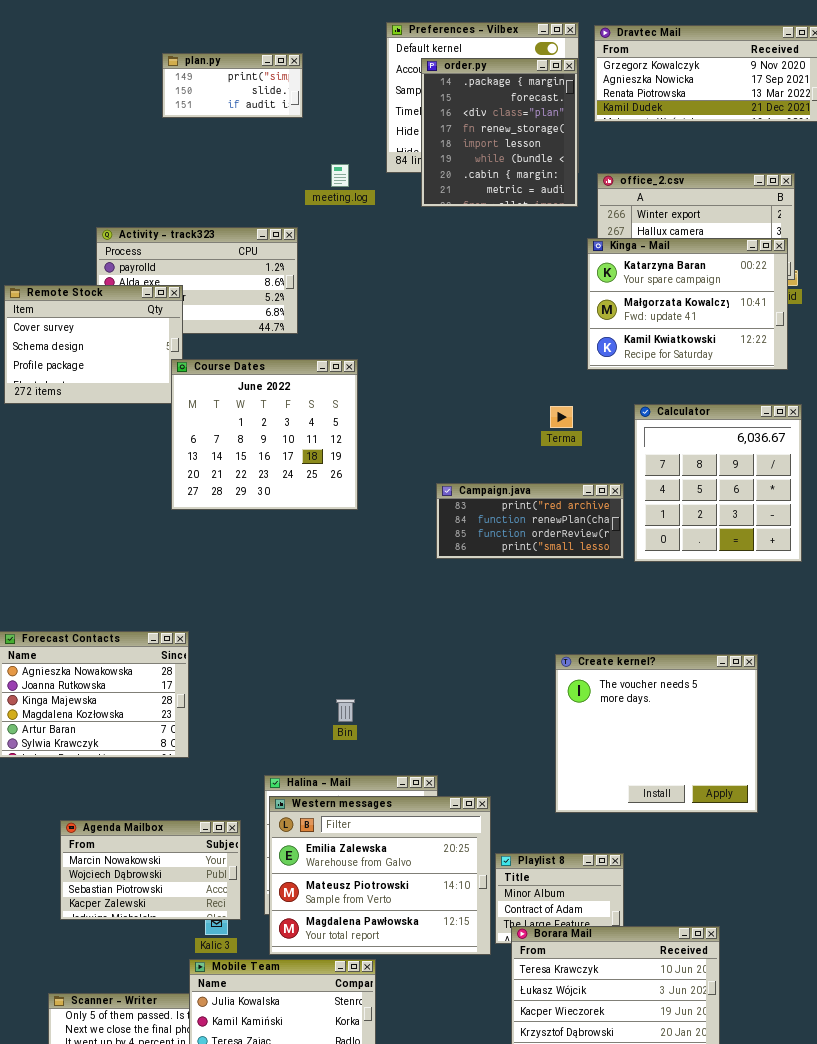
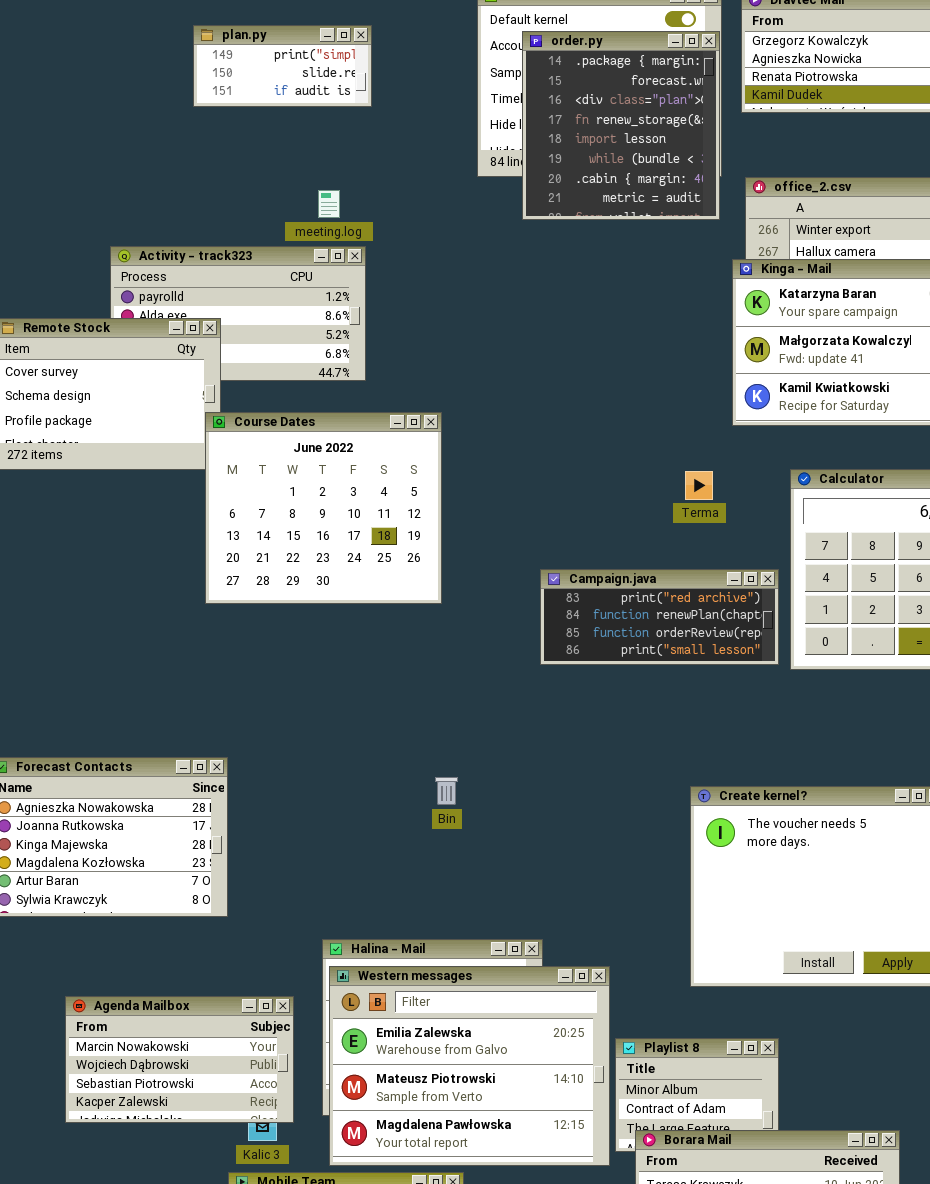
meeting.log: [331,164,349,187] -> [318,190,340,218], moved
Bin: [336,699,355,722] -> [435,777,458,805], moved

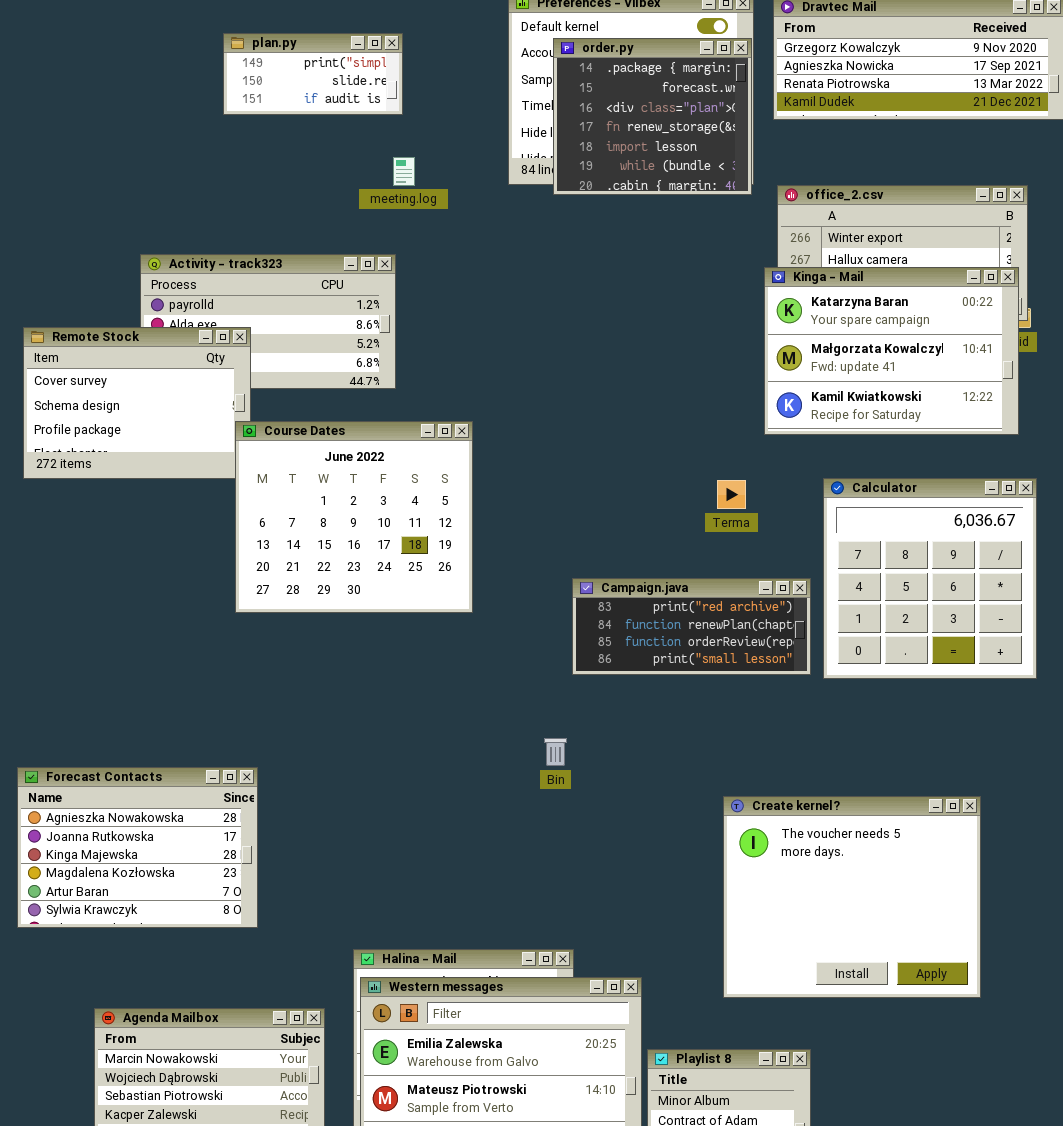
order.py: [522,31,720,220] -> [553,38,752,195], resized
meeting.log: [318,190,340,218] -> [393,157,415,186], moved
Bin: [435,777,458,805] -> [544,738,567,766], moved

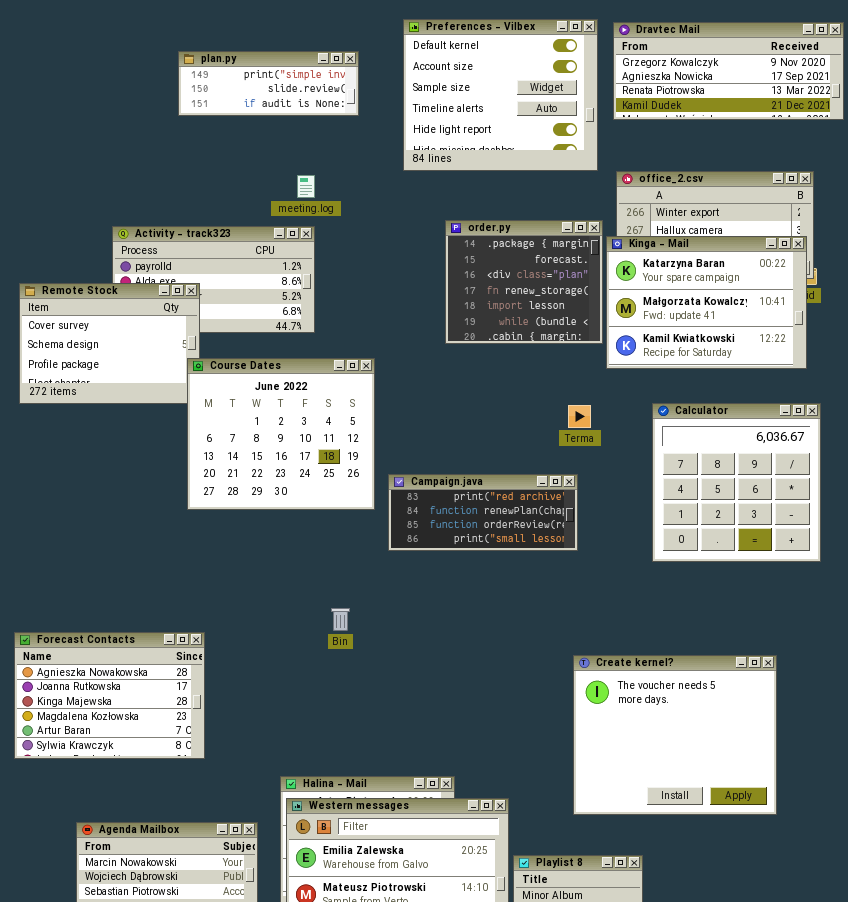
plan.py: [223,33,403,115] -> [178,51,359,116], resized
order.py: [553,38,752,195] -> [445,220,603,344], moved
meeting.log: [393,157,415,186] -> [297,175,315,198], moved
Campaign.java: [572,578,811,675] -> [388,474,578,551], moved
Bin: [544,738,567,766] -> [331,608,350,631], moved

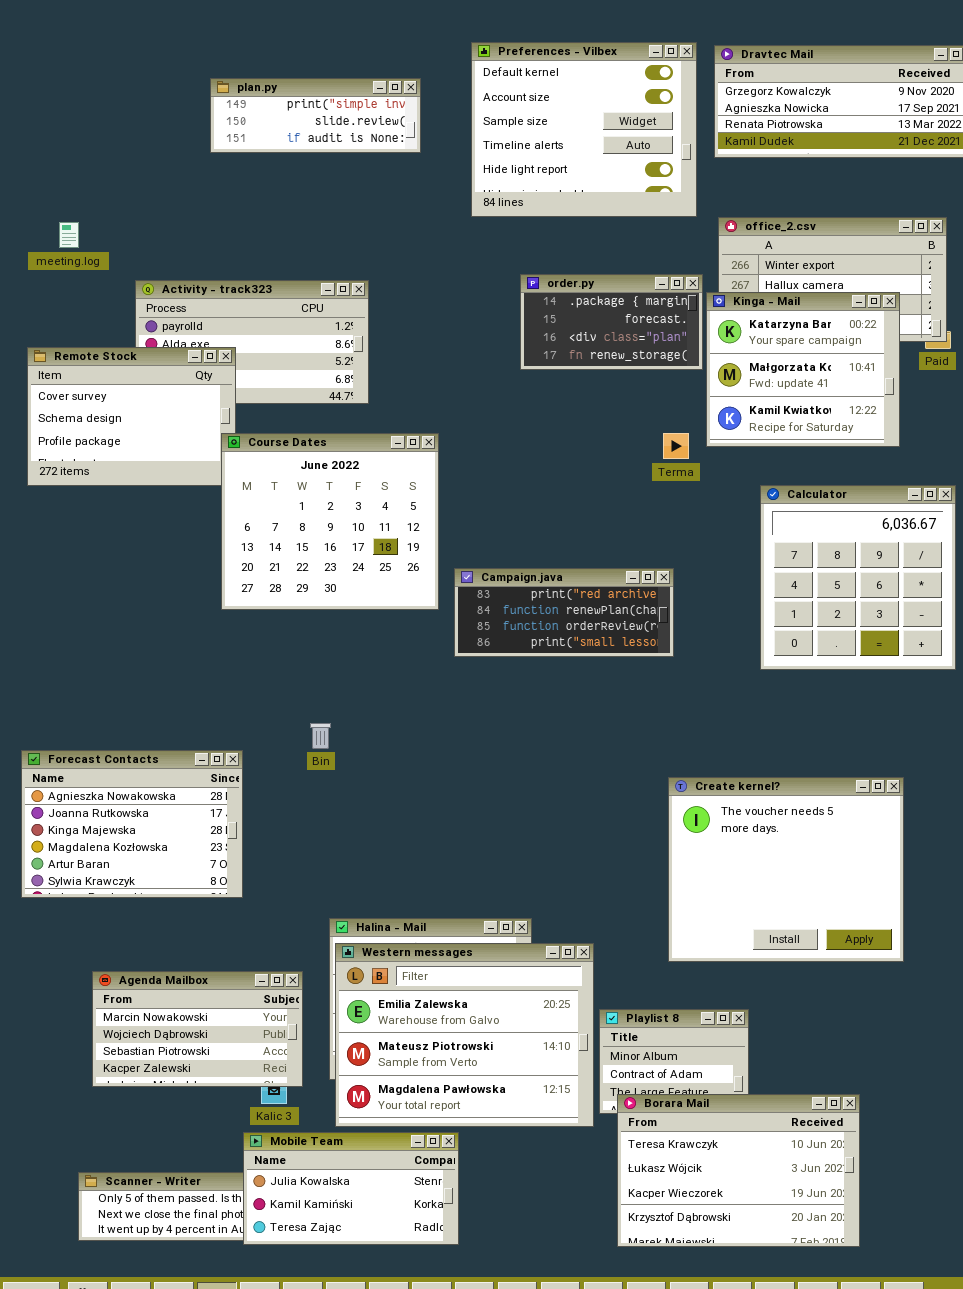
meeting.log: [297,175,315,198] -> [59,222,79,248], moved
order.py: [445,220,603,344] -> [520,274,703,370], resized
Kinga - Mail: [606,236,807,369] -> [706,292,900,447], resized
Terma: [568,405,591,428] -> [663,433,689,459], moved
Bin: [331,608,350,631] -> [310,723,331,749], moved

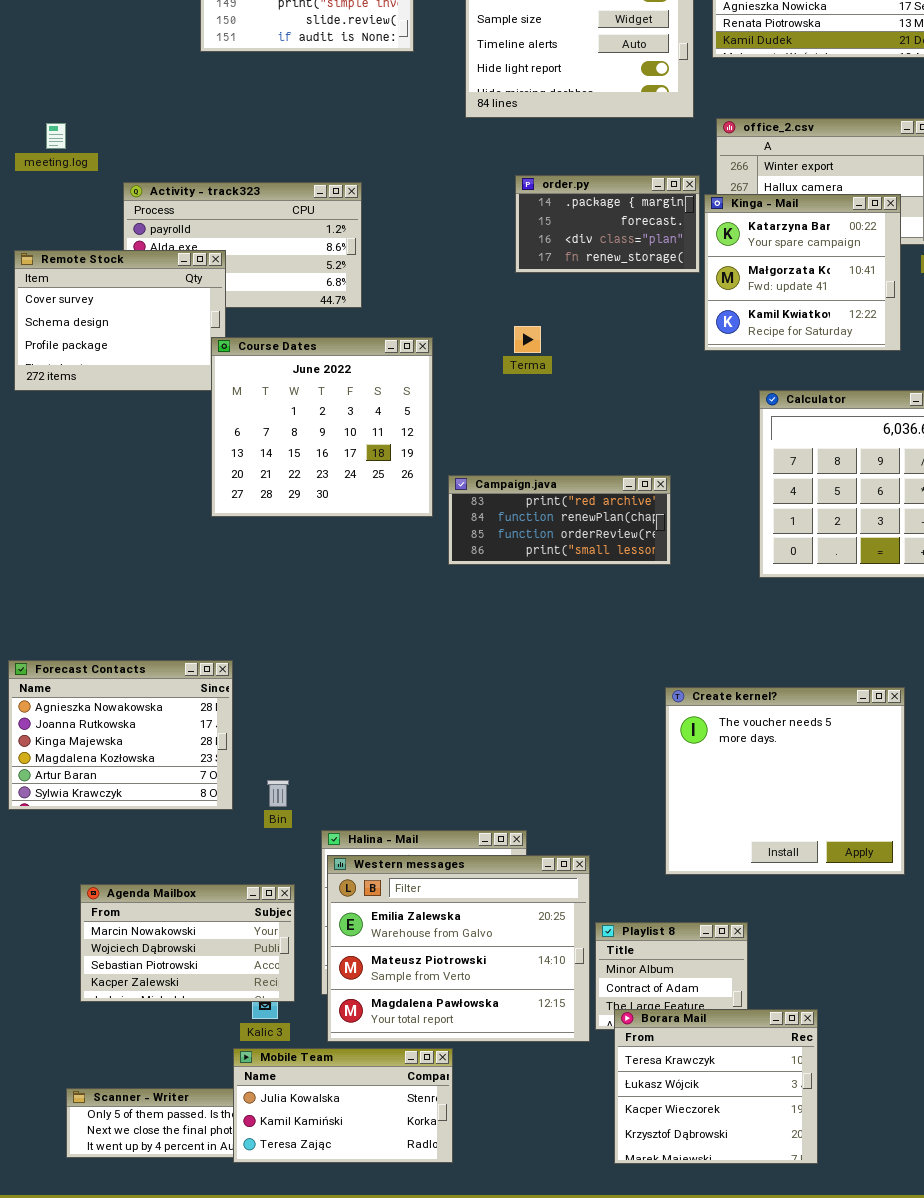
Terma: [663,433,689,459] -> [514,326,541,353], moved
Bin: [310,723,331,749] -> [267,780,289,807], moved
Borara Mail: [617,1094,860,1247] -> [614,1009,818,1164], resized

